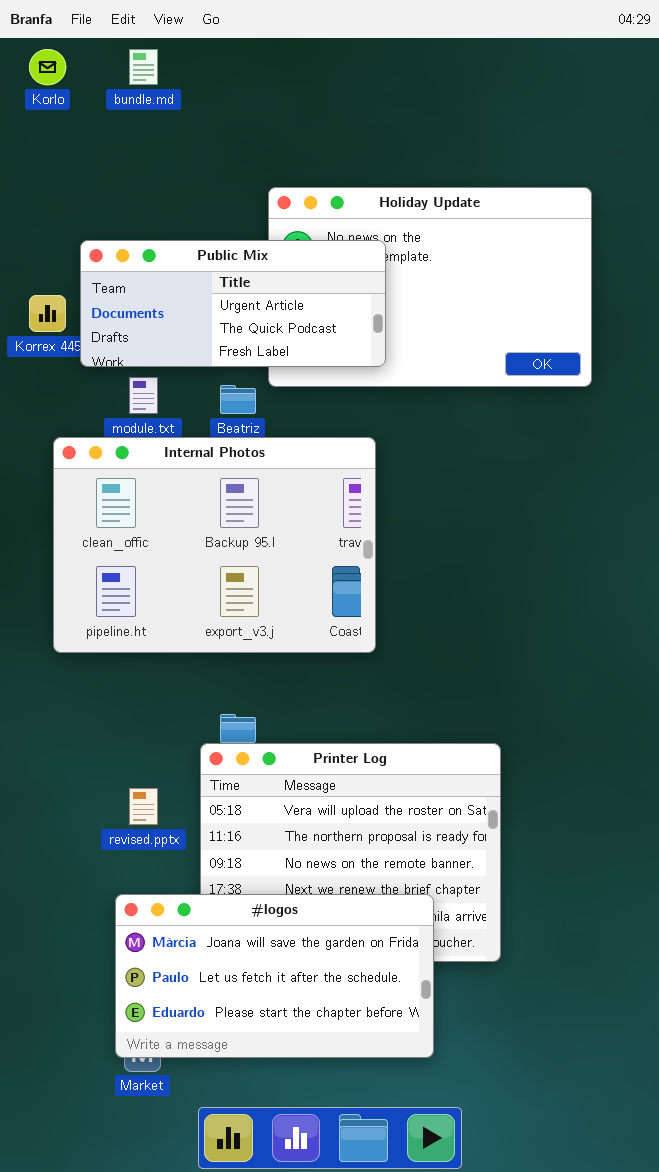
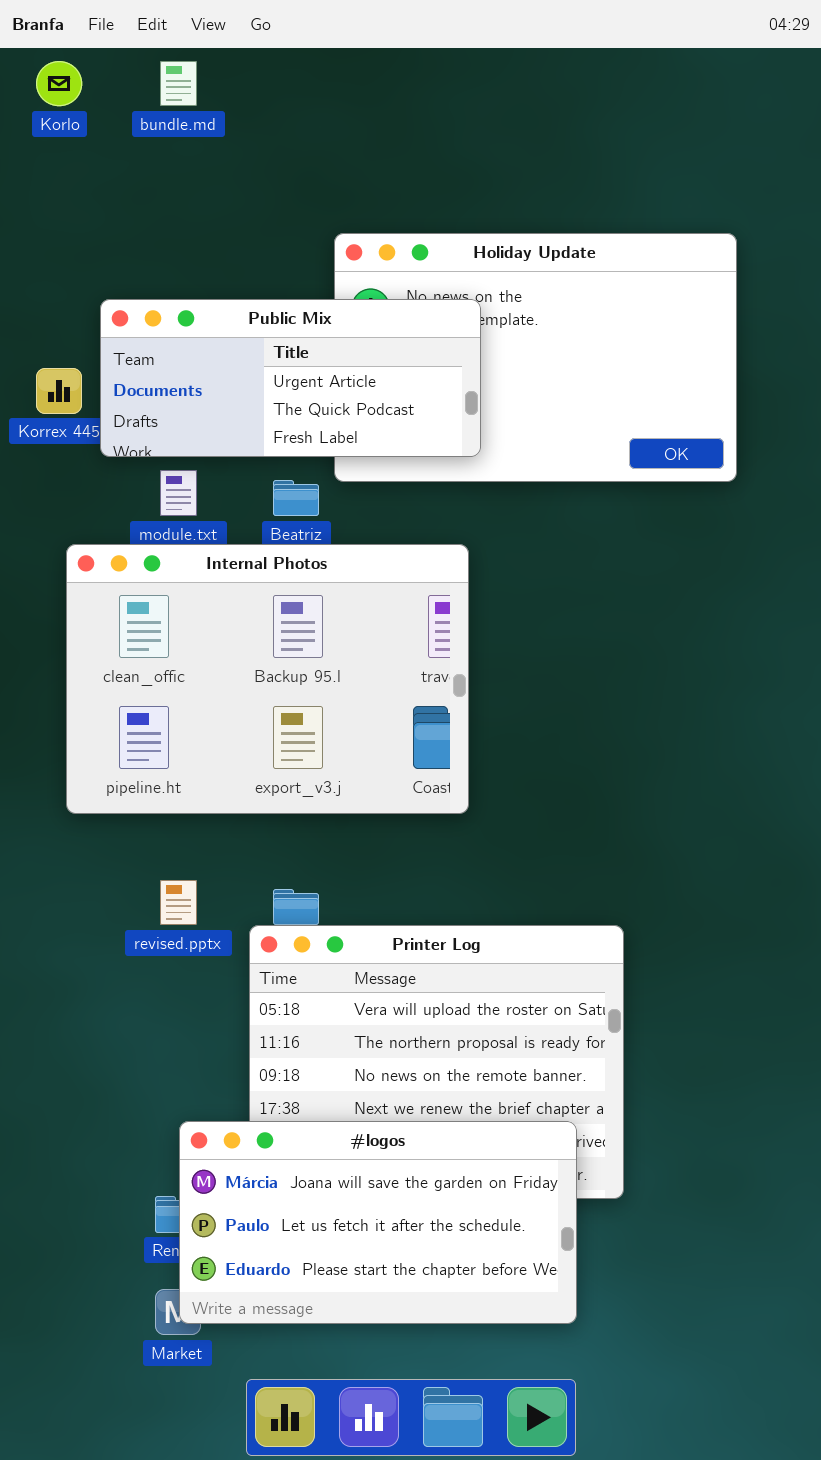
revised.pptx: [129,788,158,825] -> [160,880,197,925], moved
#logos: [115,894,434,1058] -> [179,1121,577,1324], moved

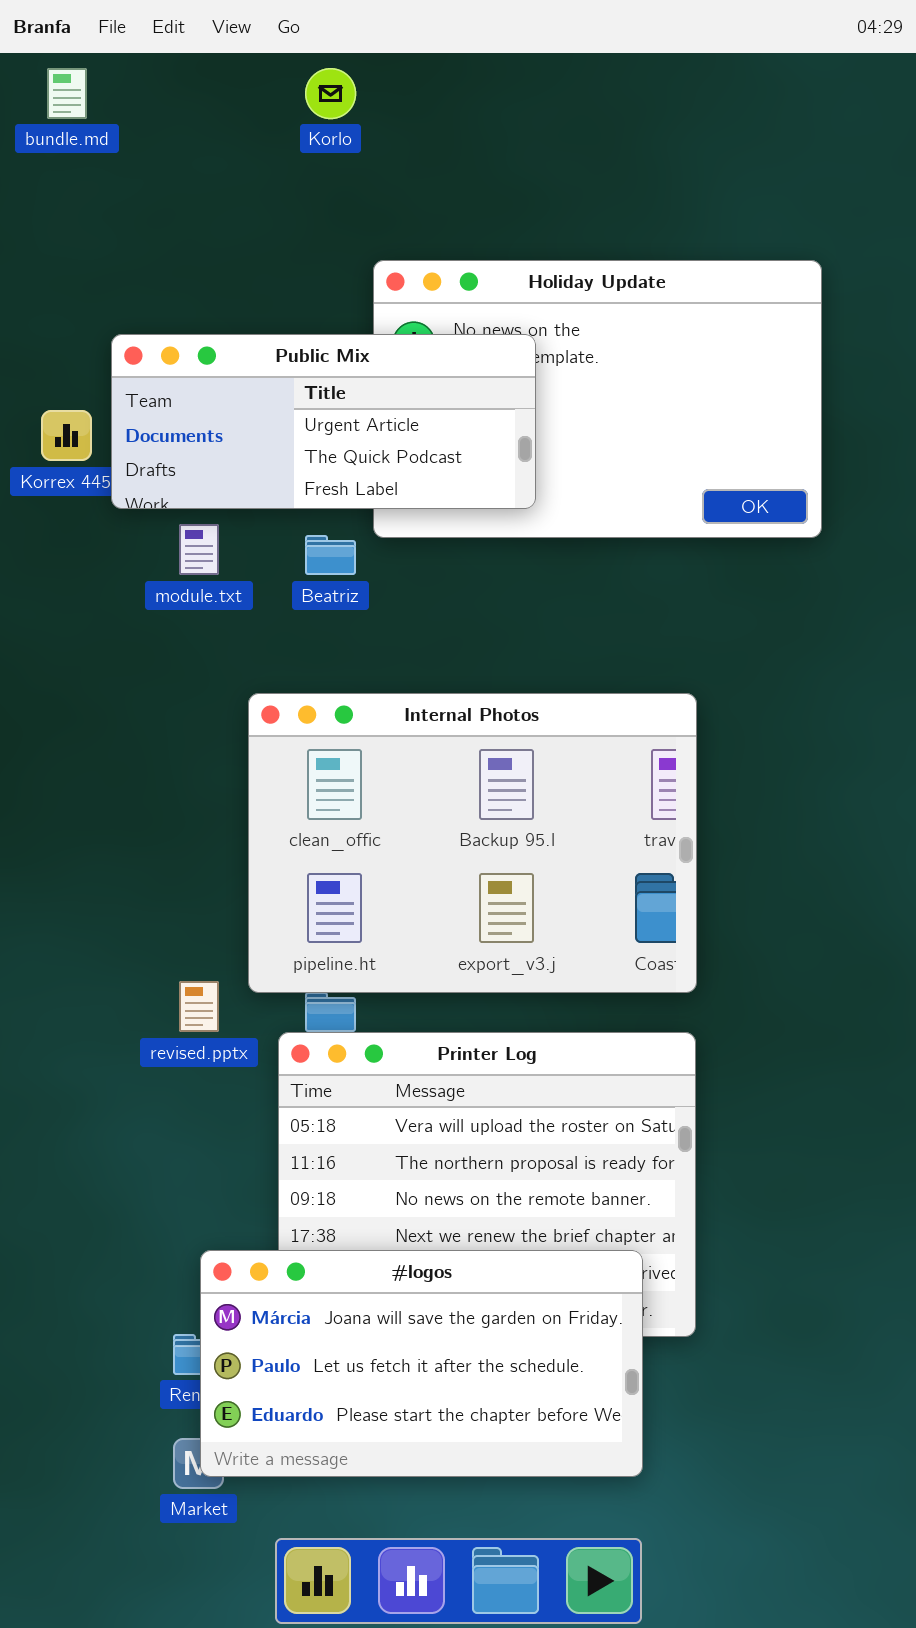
Korlo: [36,61,82,106] -> [305,68,356,119], moved
bundle.md: [160,61,197,106] -> [47,68,87,119], moved
Internal Photos: [66,544,469,814] -> [248,693,697,993], moved

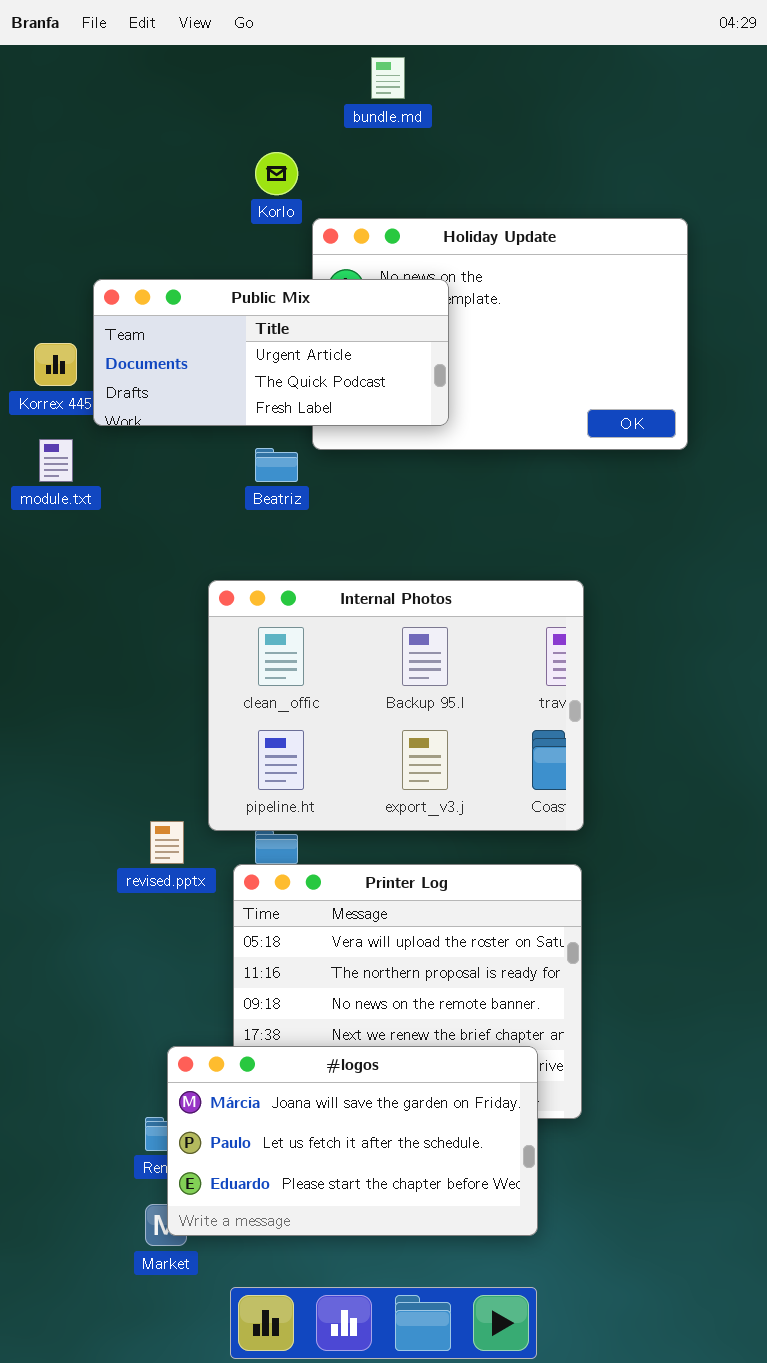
bundle.md: [47,68,87,119] -> [371,57,405,99], moved
Korlo: [305,68,356,119] -> [255,152,298,195], moved
module.txt: [179,524,219,575] -> [39,439,73,482], moved

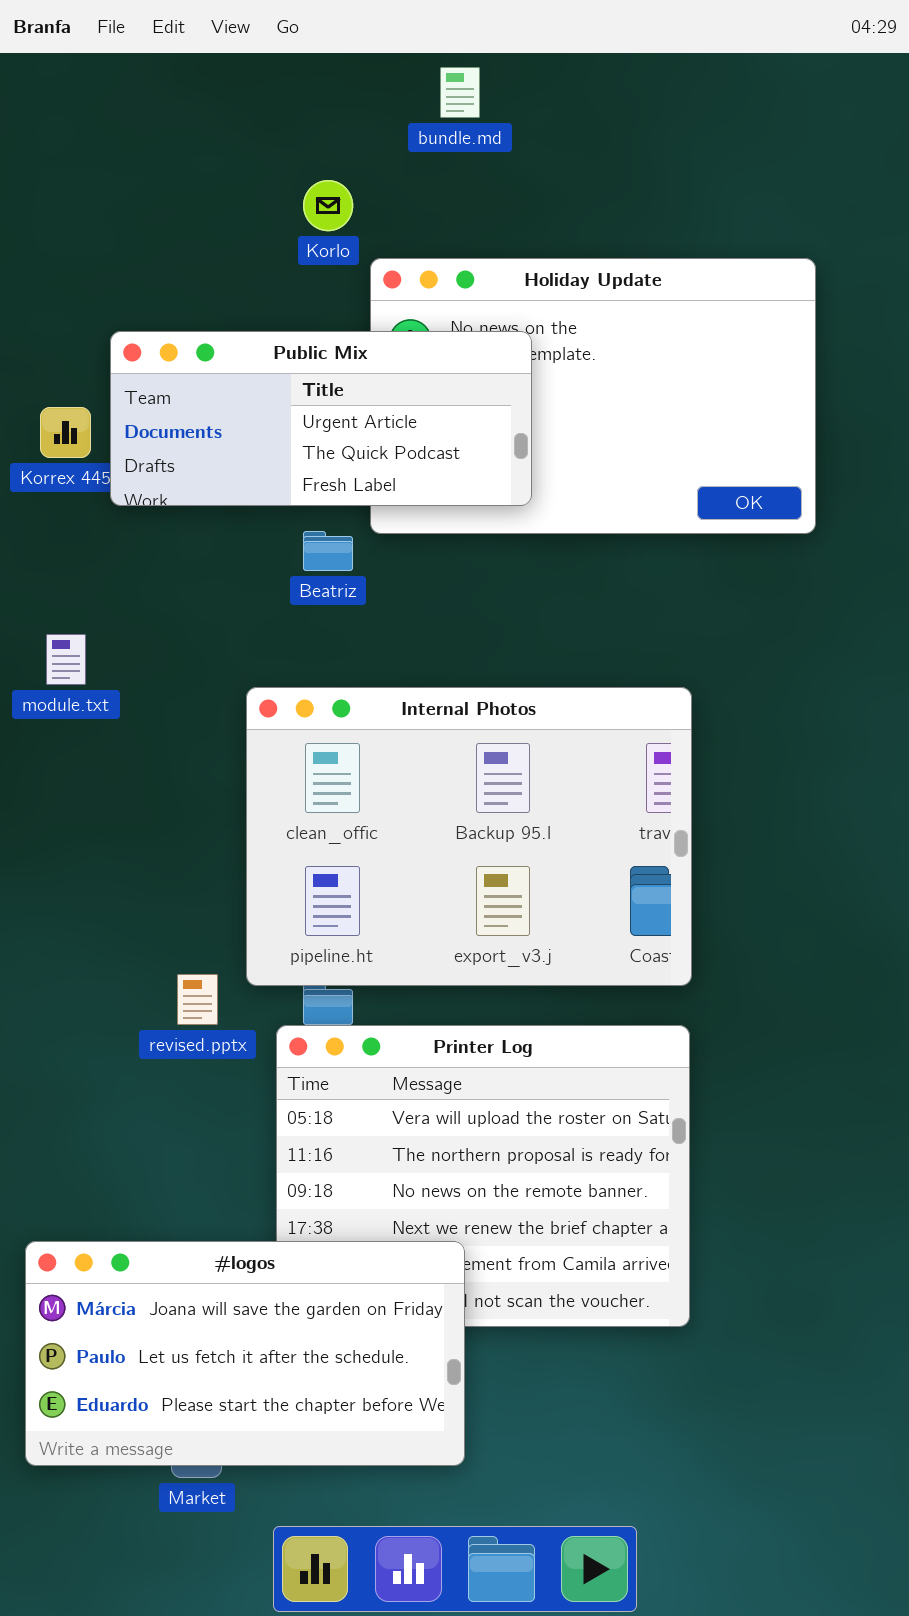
module.txt: [39,439,73,482] -> [46,634,86,685], moved
#logos: [167,1046,538,1236] -> [25,1241,465,1466], moved

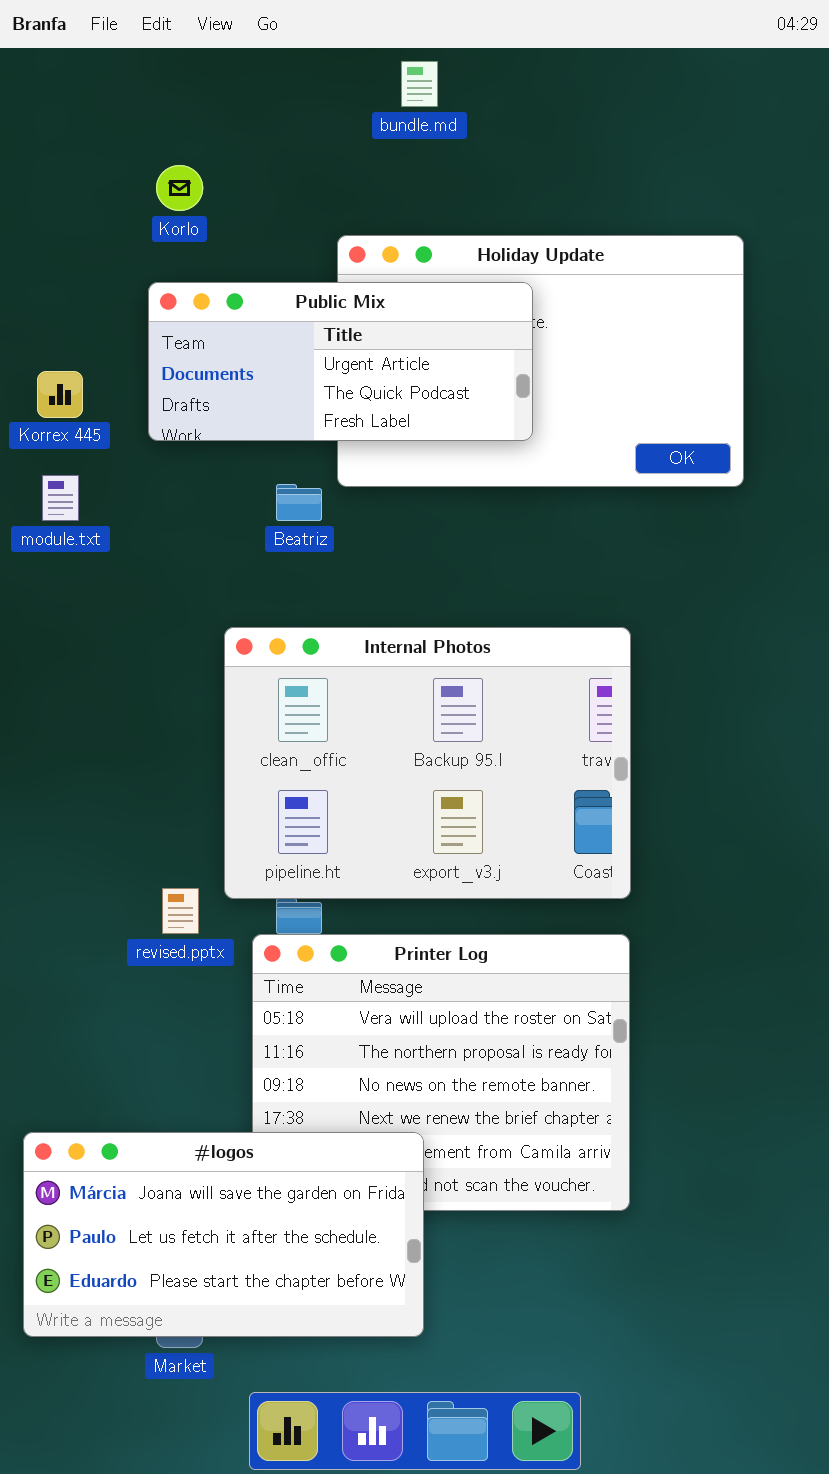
Korlo: [303,180,353,231] -> [156,165,203,211], moved
Public Mix: [110,331,532,506] -> [148,282,533,441], moved
module.txt: [46,634,86,685] -> [42,475,79,521], moved

